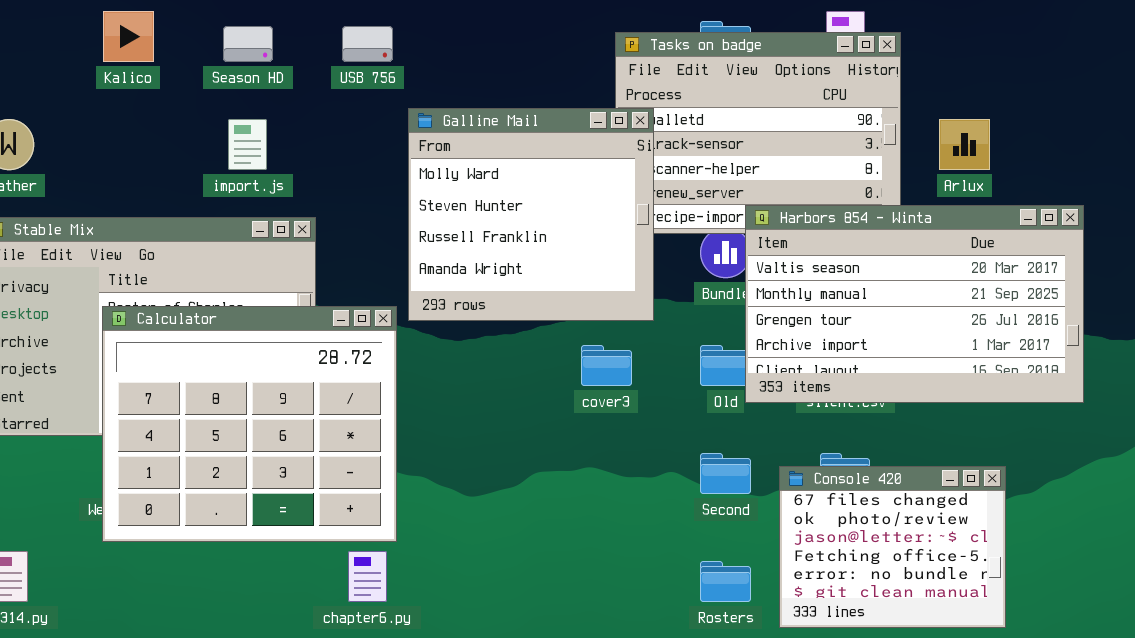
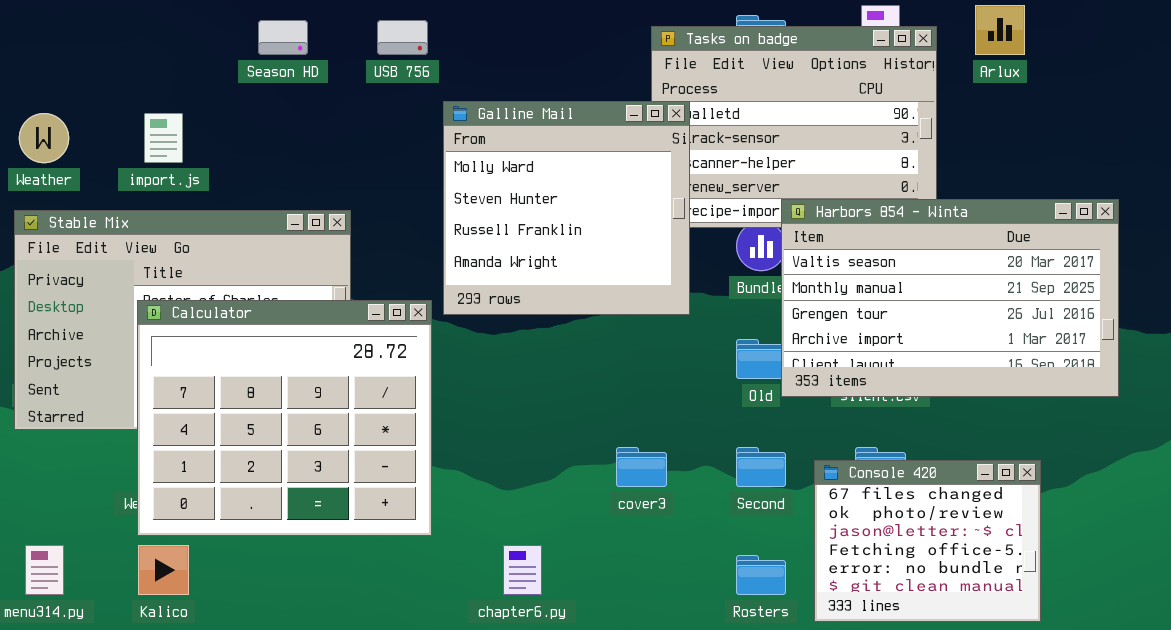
Kalico: [103,11,154,62] -> [138,545,189,595], moved
import.js: [228,119,267,170] -> [144,113,183,163], moved
Arlux: [939,119,990,170] -> [975,5,1025,55], moved
cover3: [581,345,632,386] -> [616,447,667,487], moved
chapter6.py: [348,551,387,602] -> [503,545,542,595], moved

